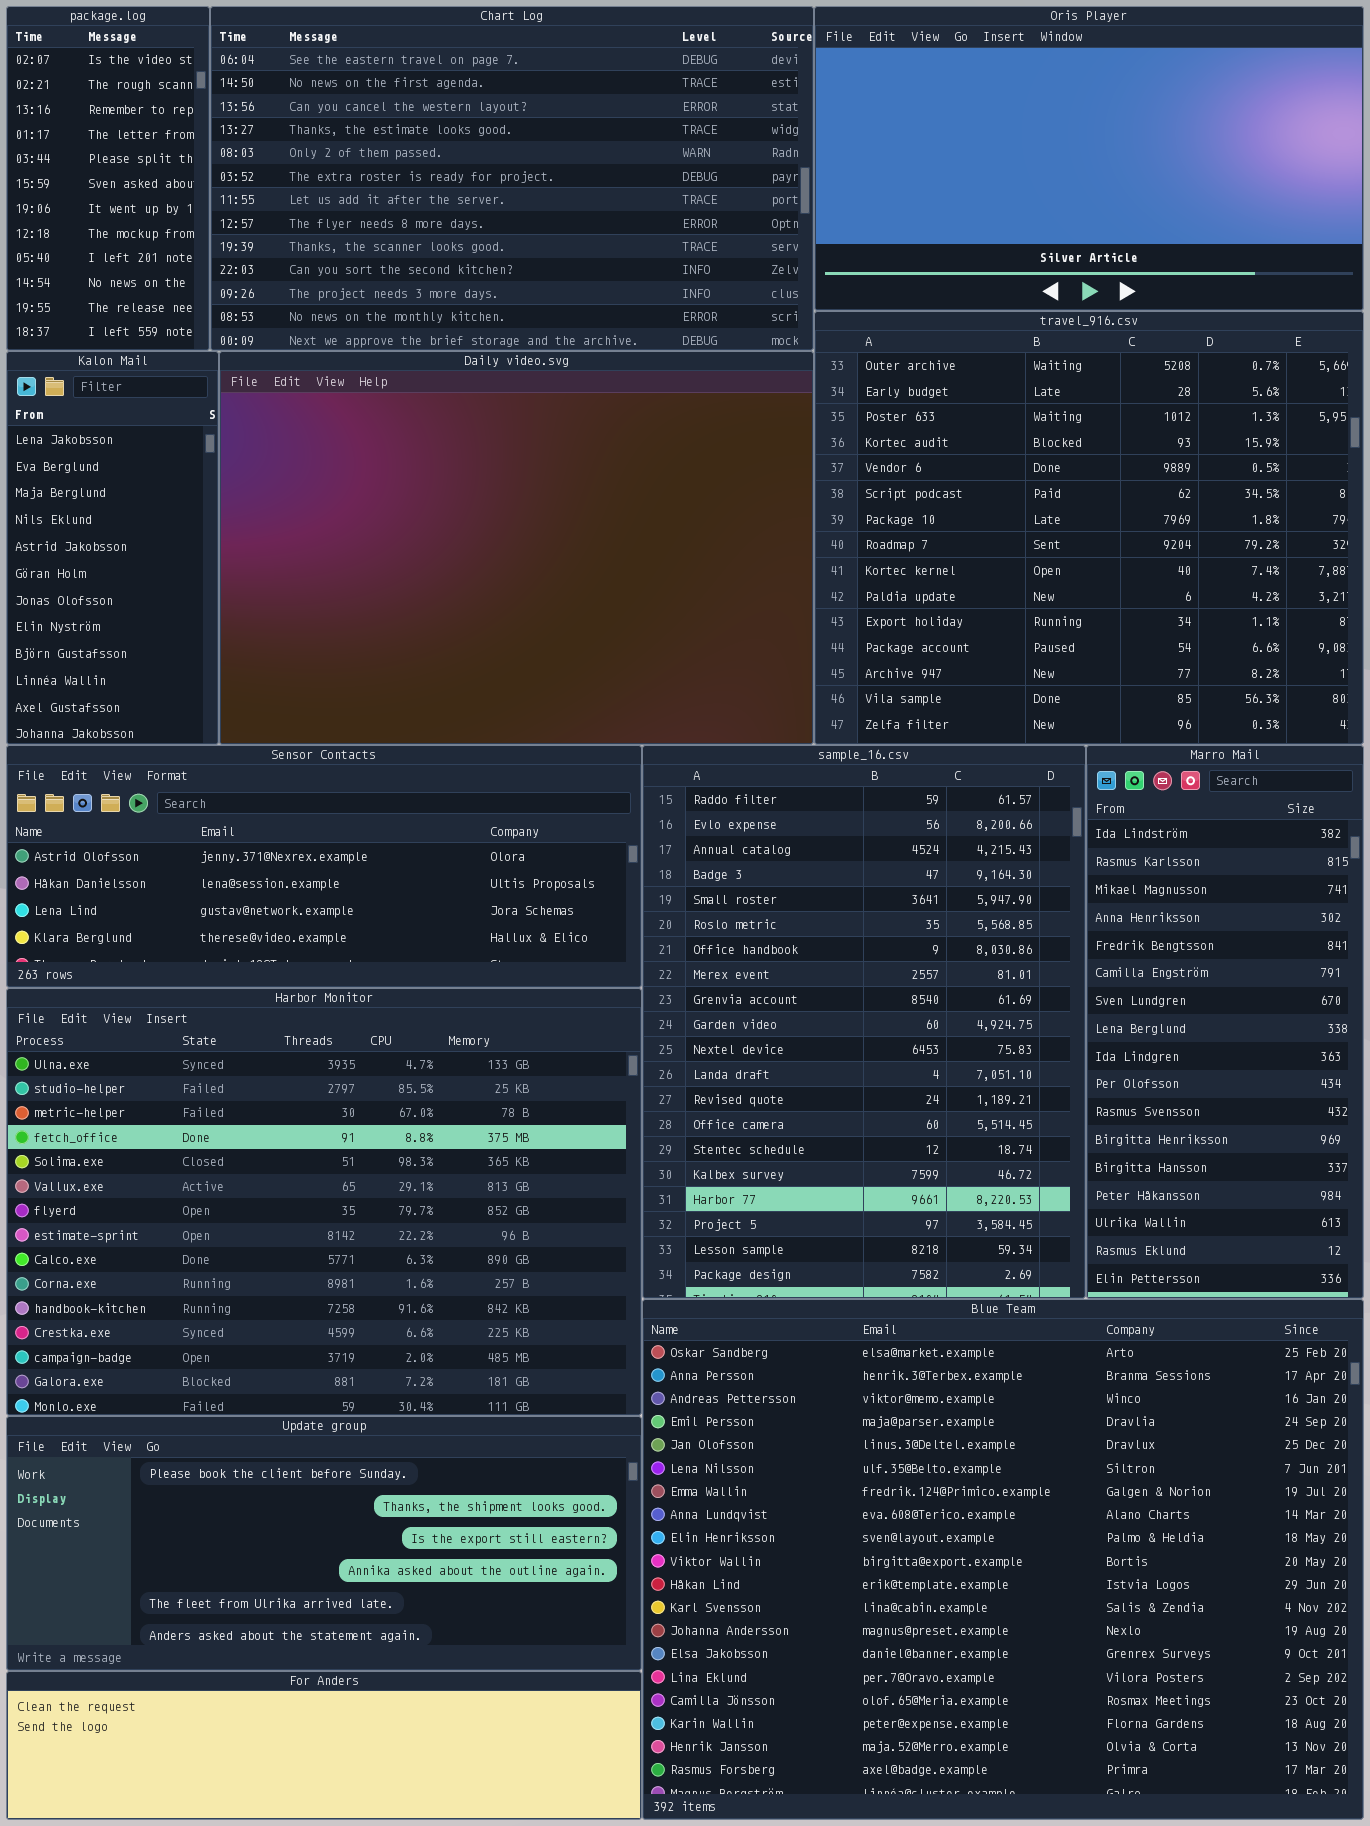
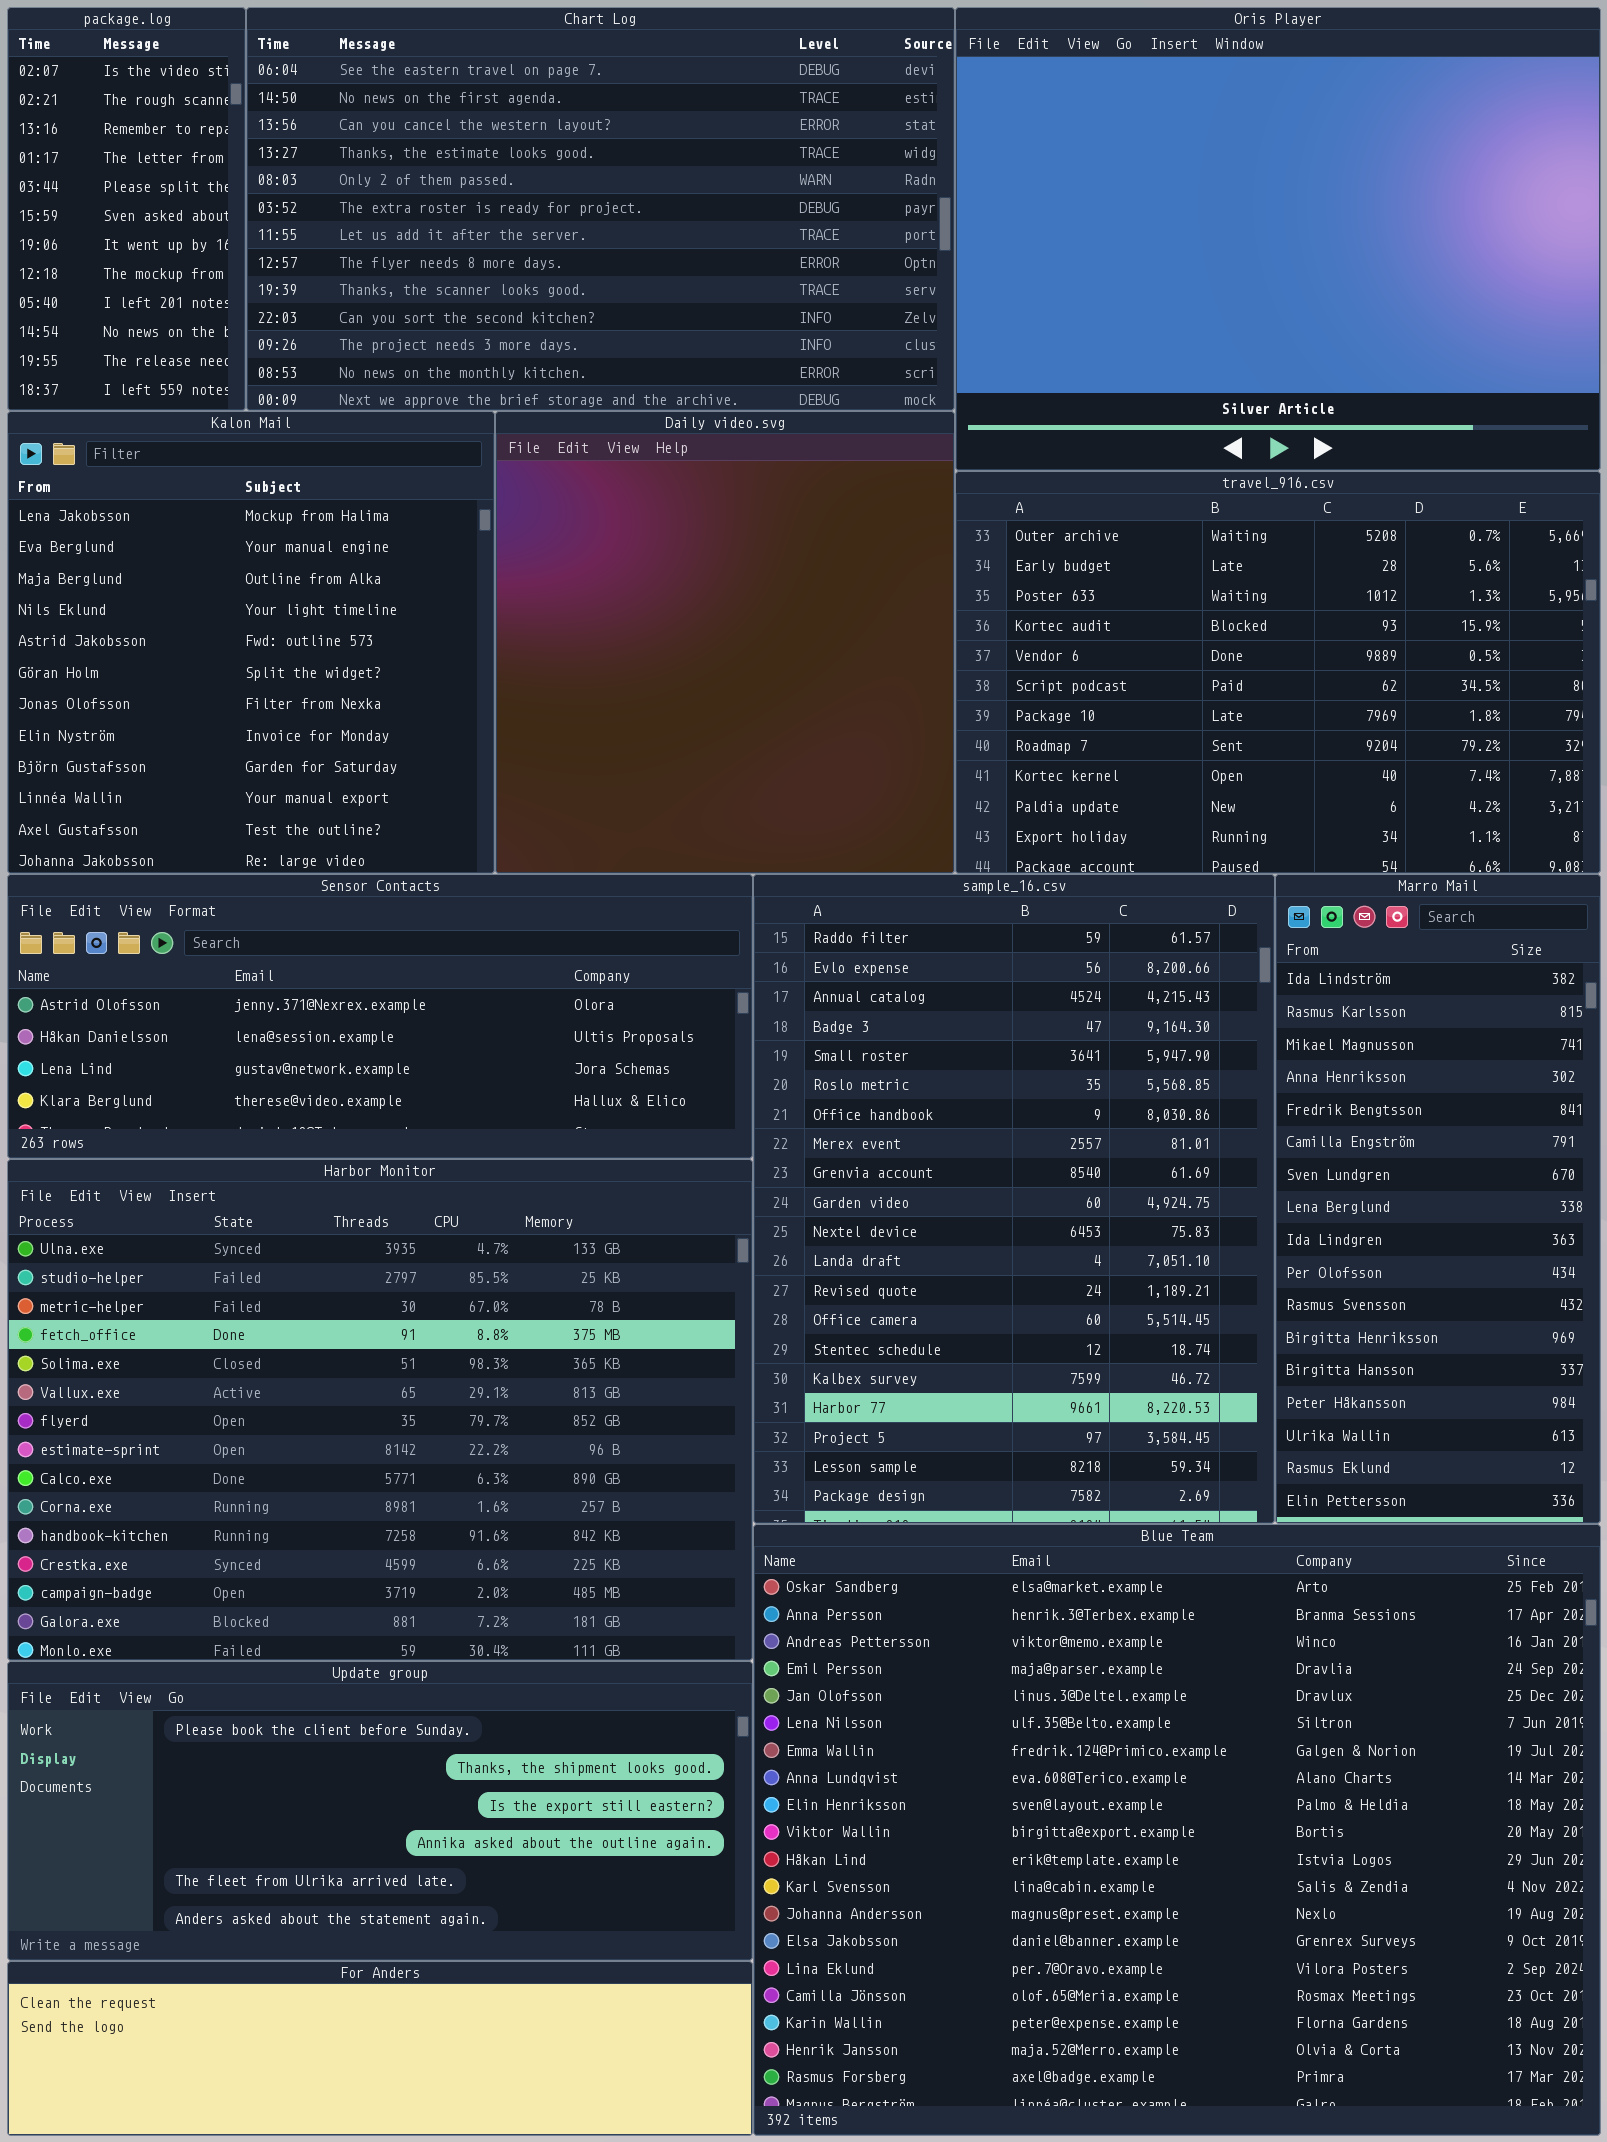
Oris Player: [814,6,1364,311] -> [955,7,1601,471], resized
travel_916.csv: [814,311,1364,745] -> [955,471,1601,874], resized
Kalon Mail: [6,351,219,745] -> [7,411,495,874], resized
Daily video.svg: [219,351,814,745] -> [495,411,955,874], resized

